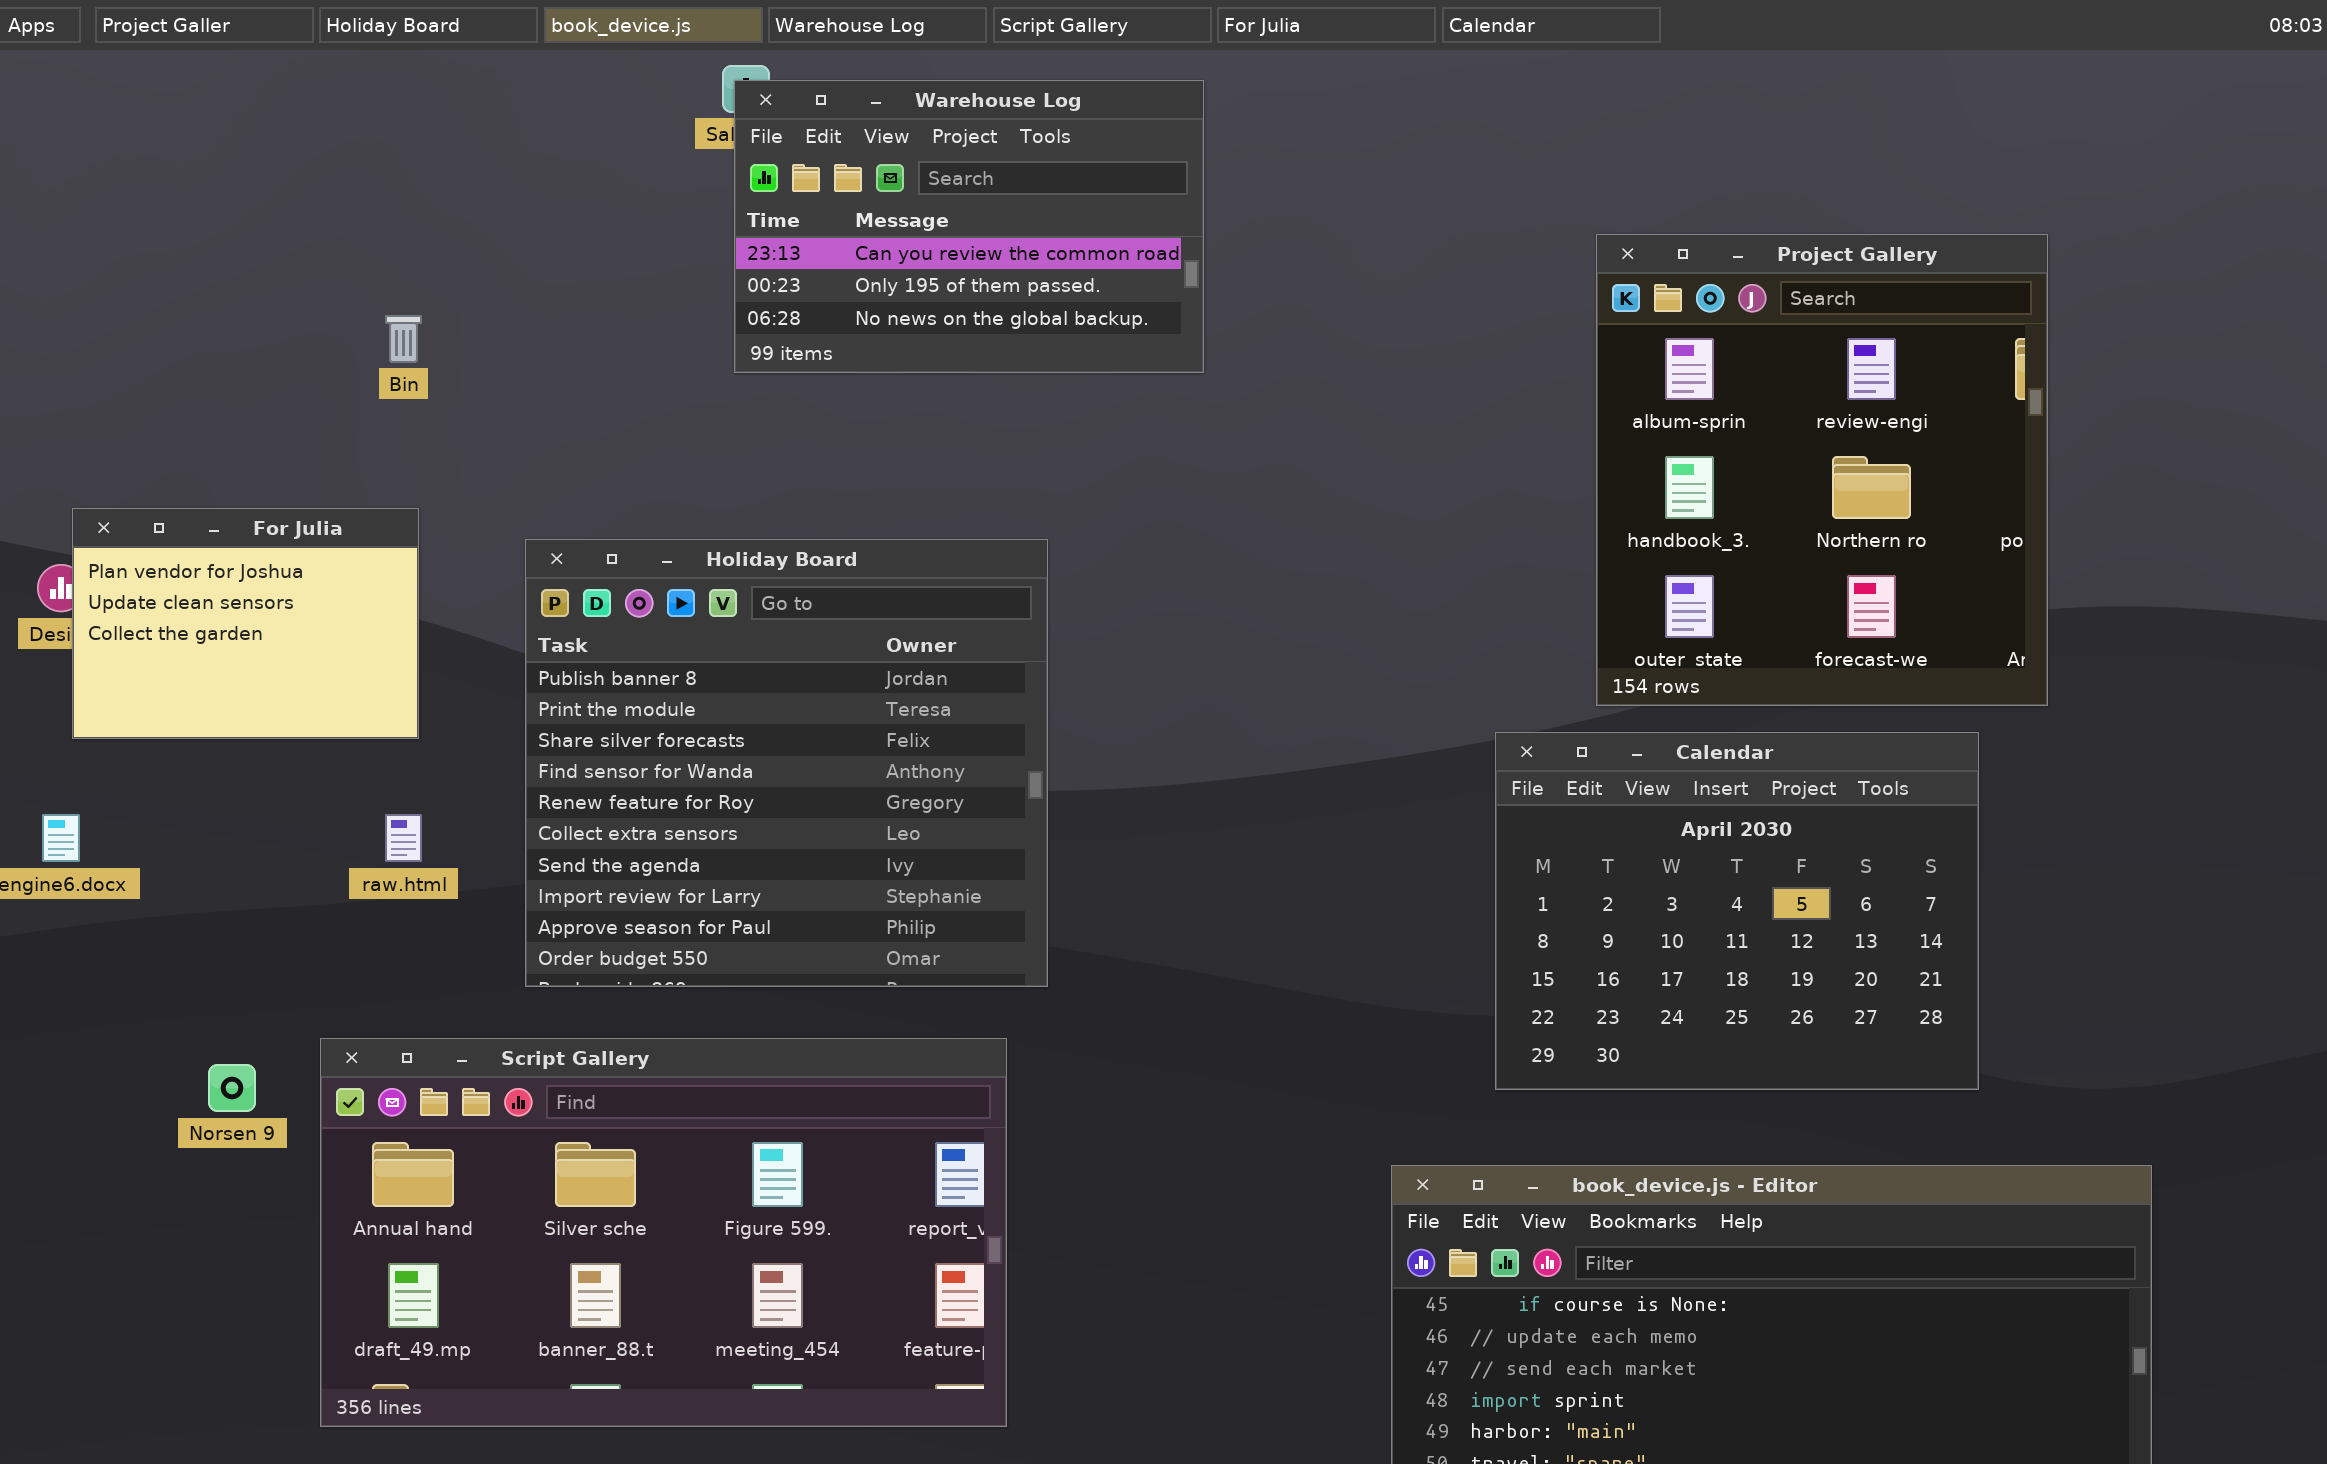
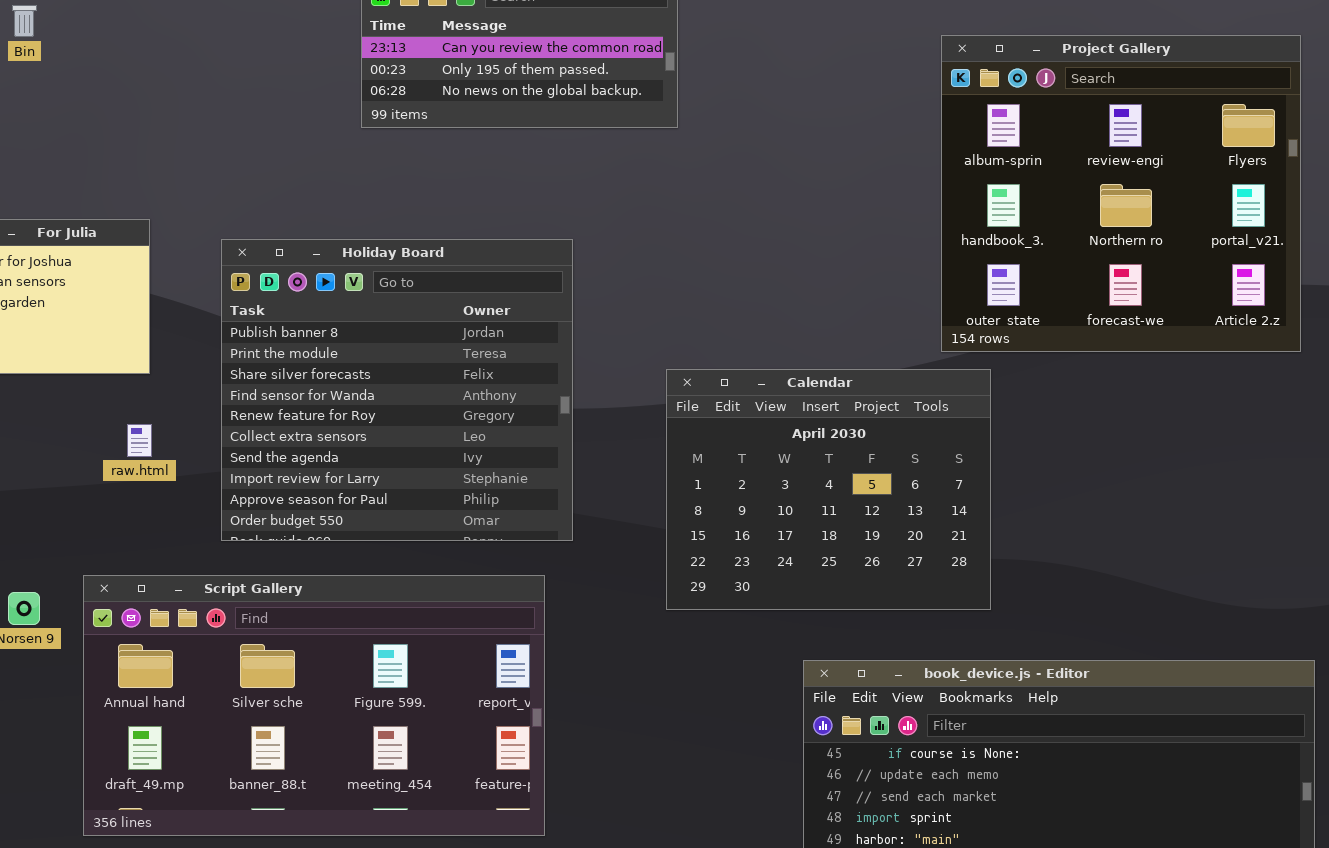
Project Gallery: [1596,234,2048,706] -> [941,35,1301,352], resized
Bin: [385,315,422,363] -> [12,5,37,37], moved
Calendar: [1495,732,1979,1090] -> [666,369,991,610], moved

